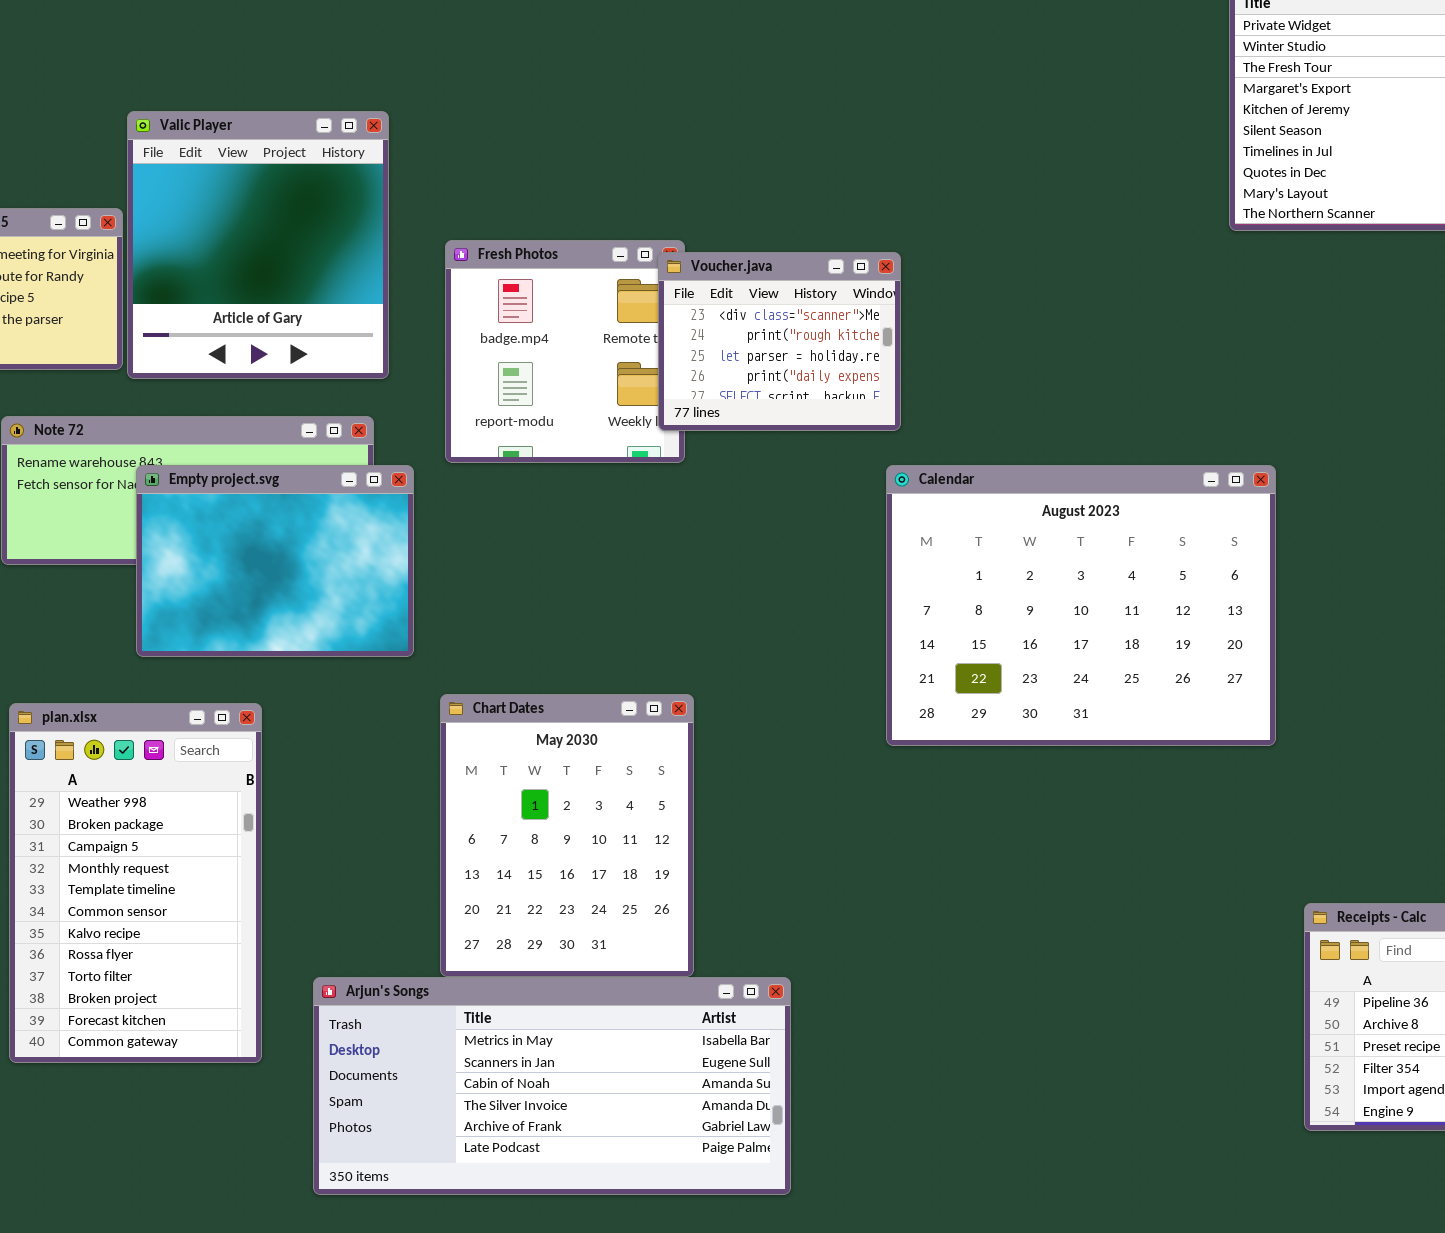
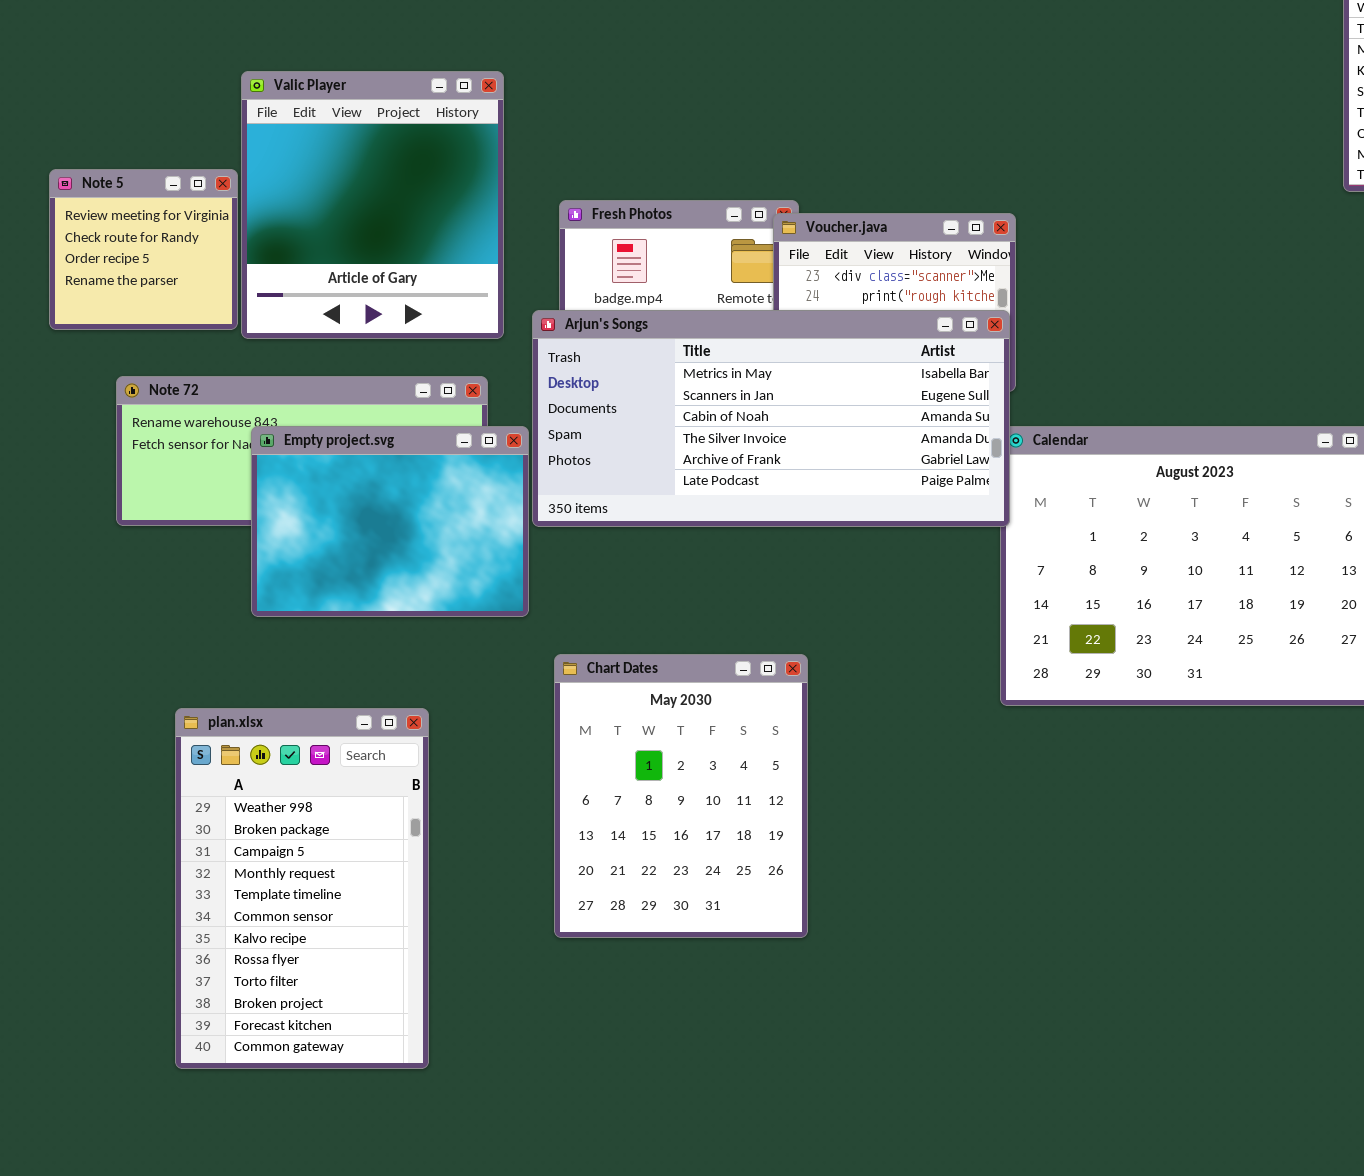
plan.xlsx: [9,703,262,1063] -> [175,708,429,1069], moved
Arjun's Songs: [313,977,791,1195] -> [532,310,1010,527], moved

